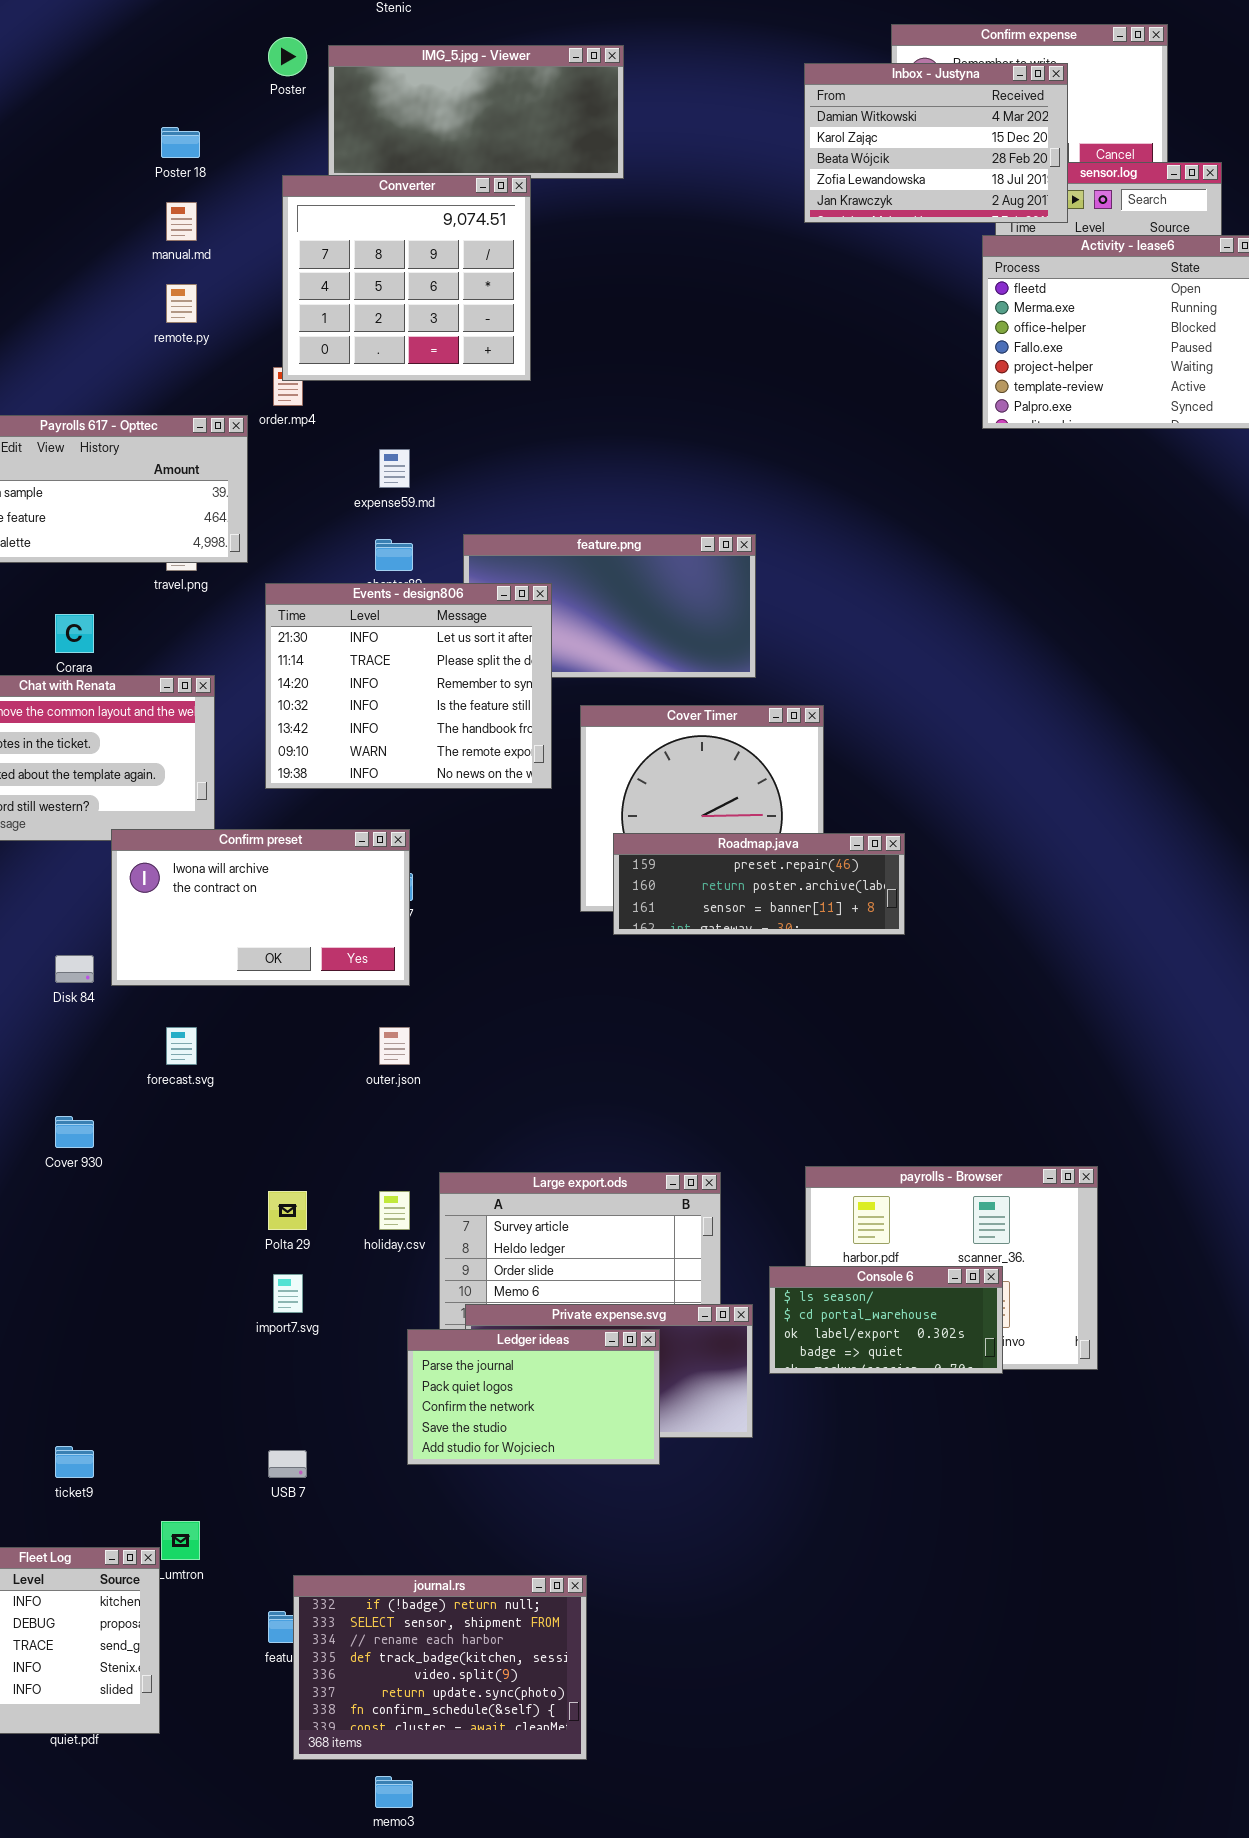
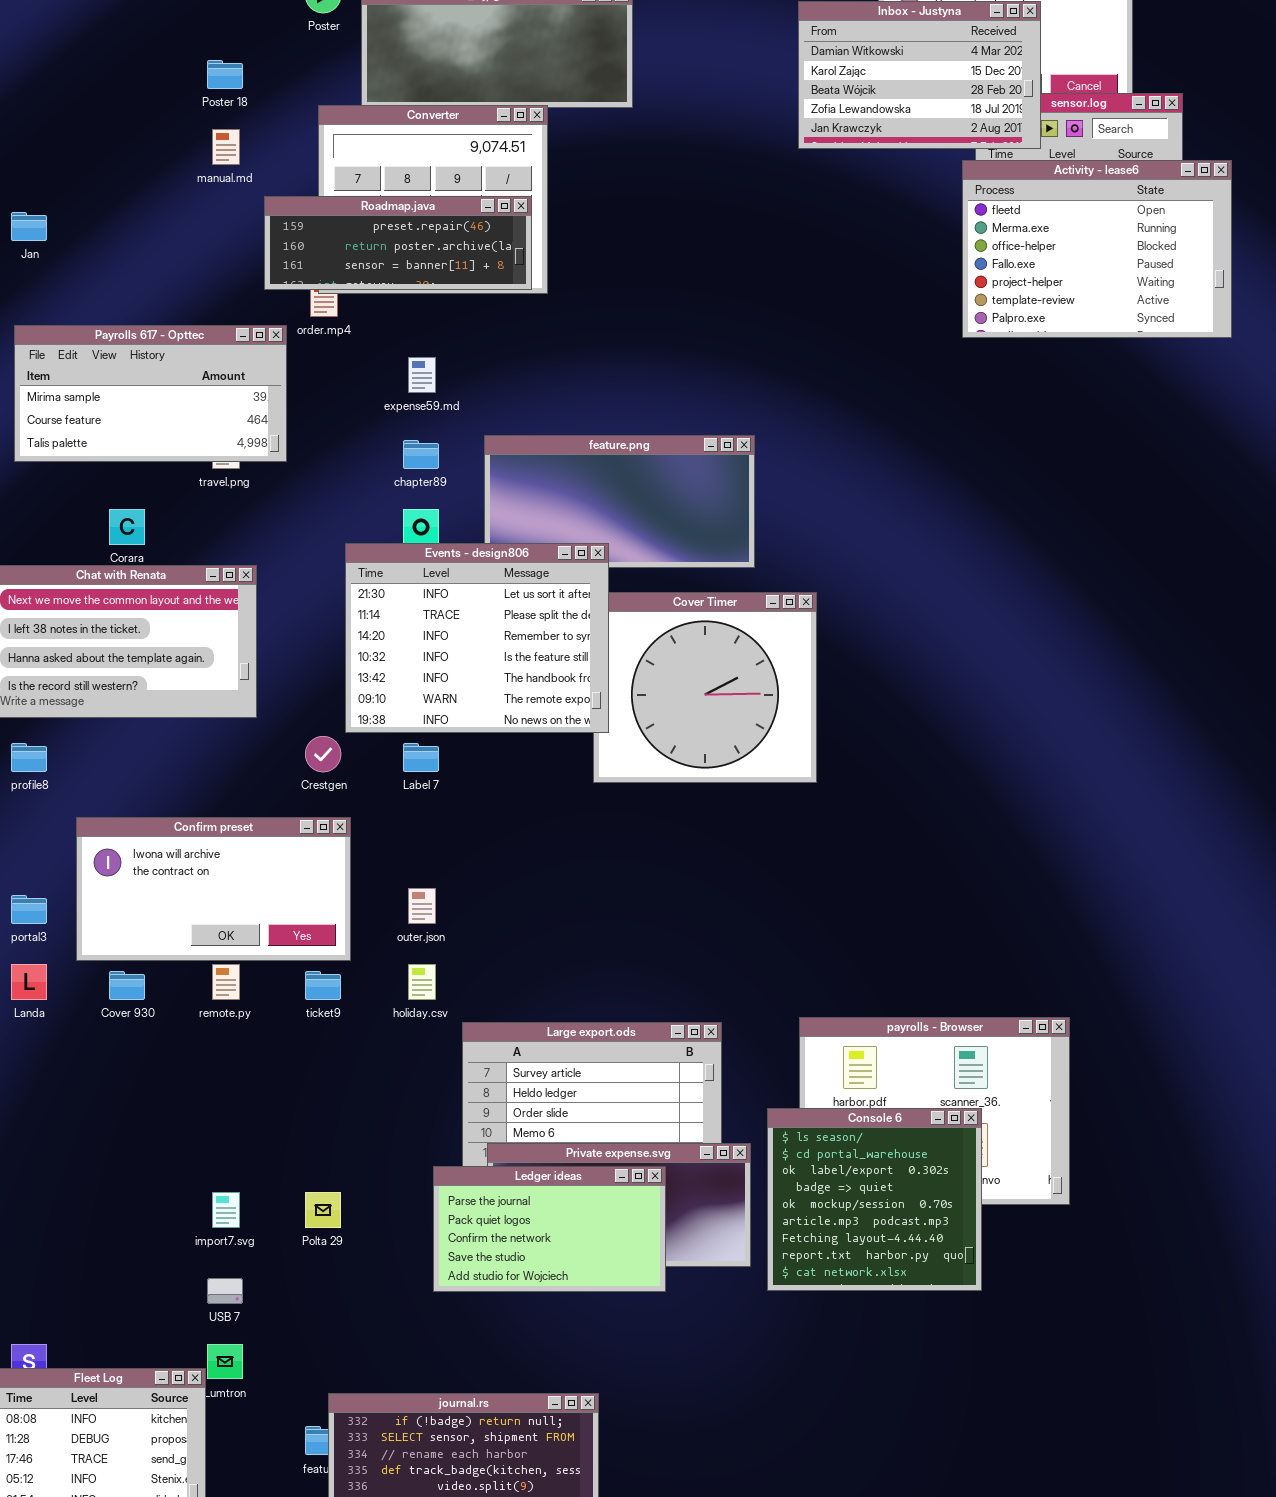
remote.py: [166,284,197,323] -> [212,964,240,1000], moved
Events - design806: [265,583,552,789] -> [345,543,609,733], moved
Confirm preset: [111,829,410,986] -> [76,817,351,961], moved
Roadmap.java: [613,833,905,935] -> [264,196,532,290], moved
Polta 29: [268,1191,307,1230] -> [305,1192,341,1228], moved
holiday.csv: [379,1191,410,1230] -> [408,964,436,1000], moved
Console 6: [769,1266,1003,1374] -> [767,1108,982,1291], resized
import7.svg: [273,1274,303,1313] -> [212,1192,240,1228], moved
ticket9: [55,1446,94,1478] -> [305,971,341,1000], moved
USB 7: [268,1450,307,1478] -> [207,1278,243,1304], moved

